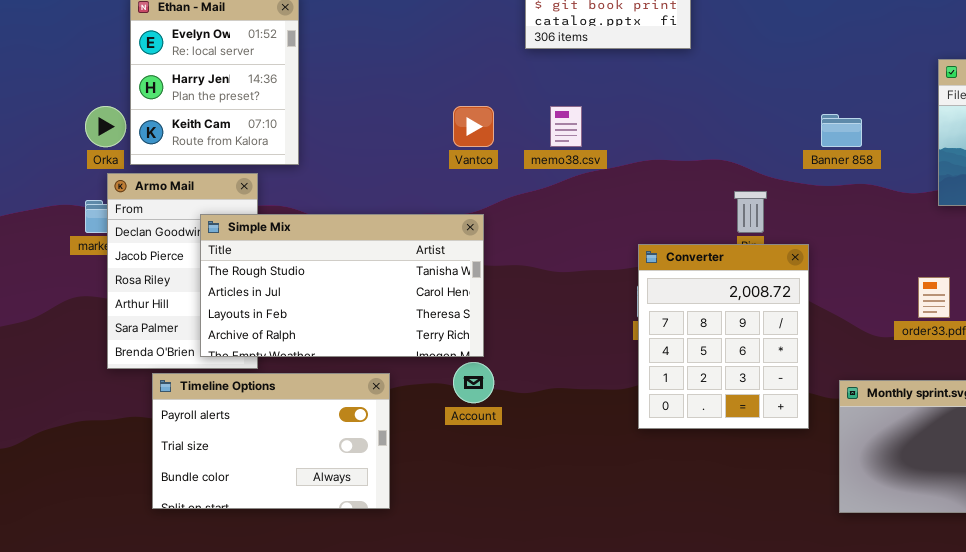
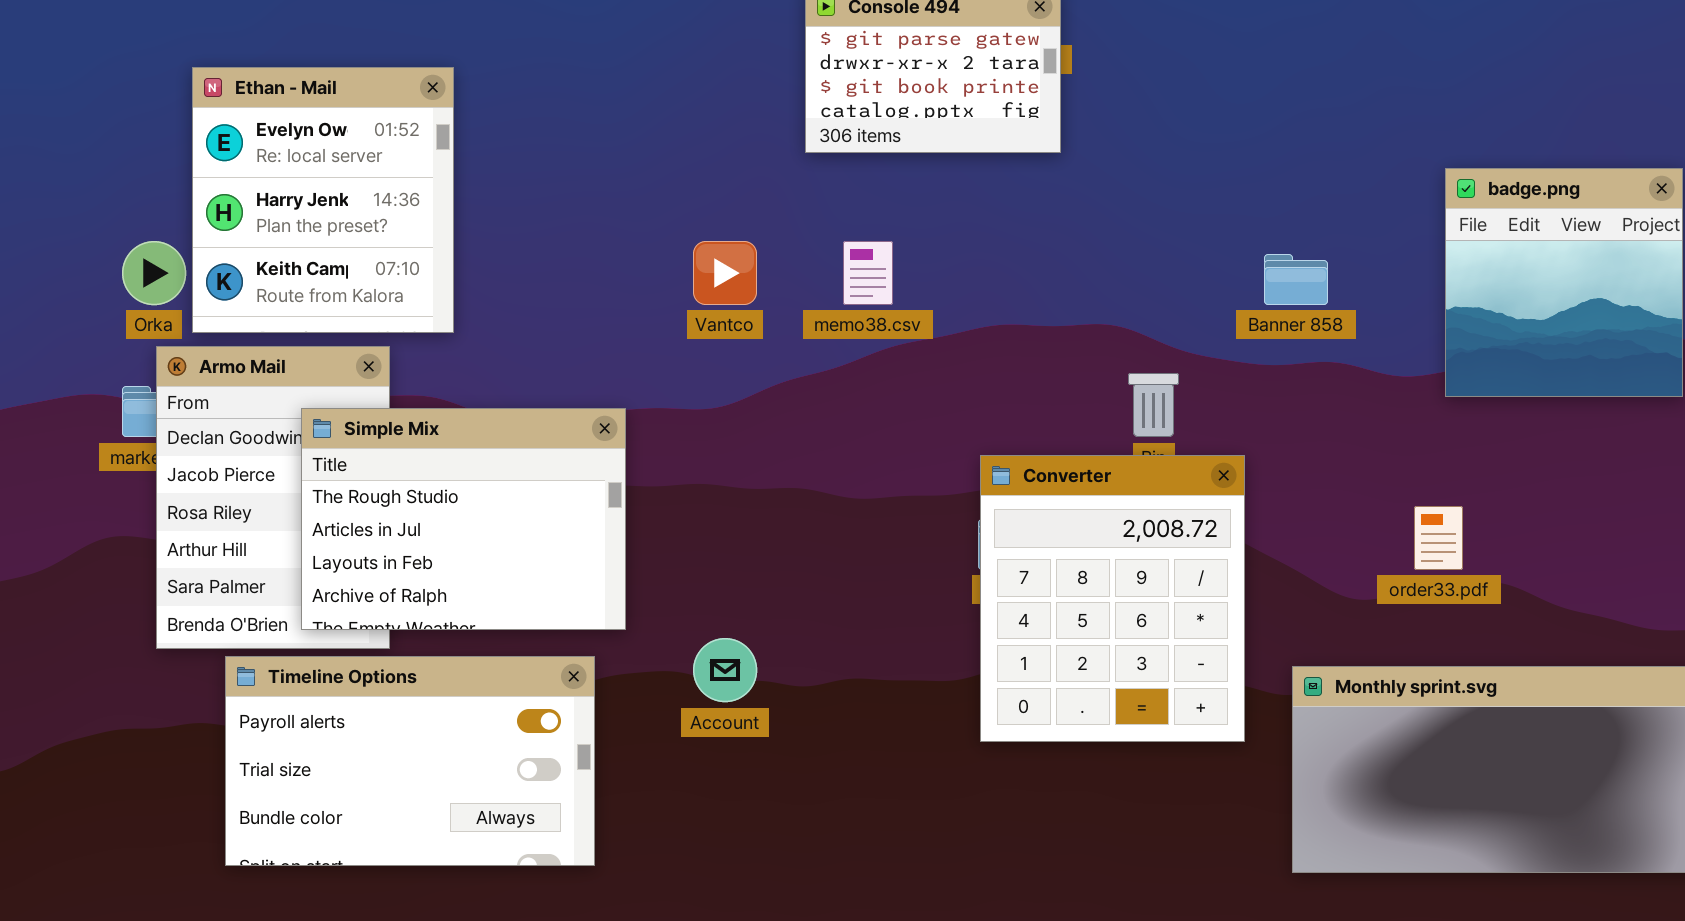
Simple Mix: [200,214,484,357] -> [301,408,626,630], resized

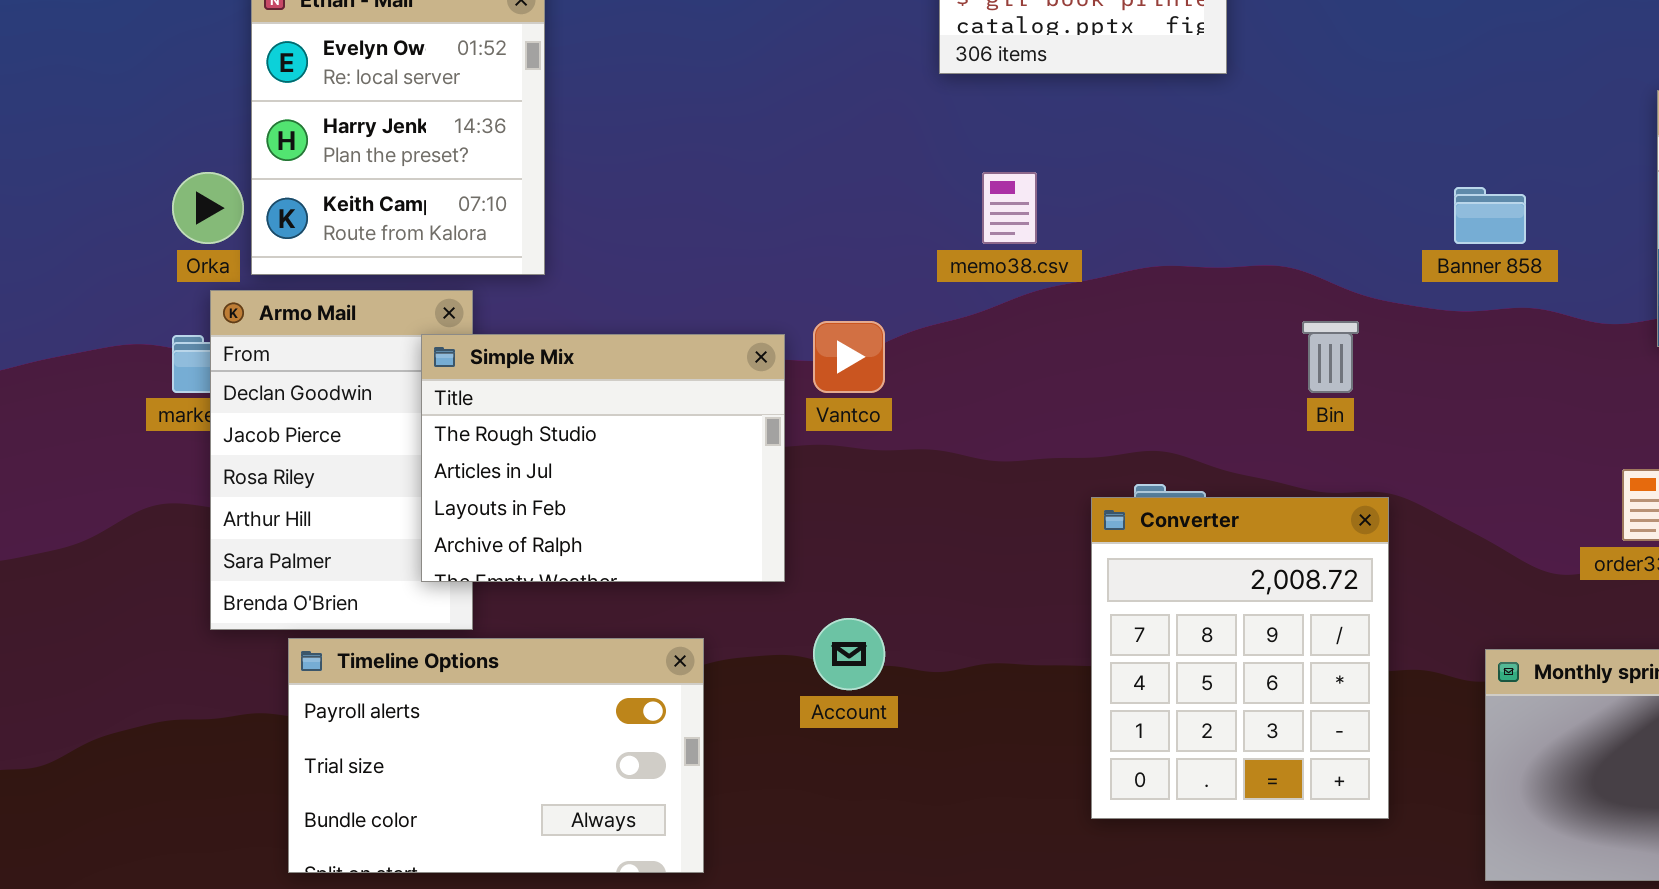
Vantco: [693,241,757,305] -> [813,321,885,393], moved
Simple Mix: [301,408,626,630] -> [421,334,785,582], moved
Converter: [980,455,1245,742] -> [1091,497,1389,819], moved

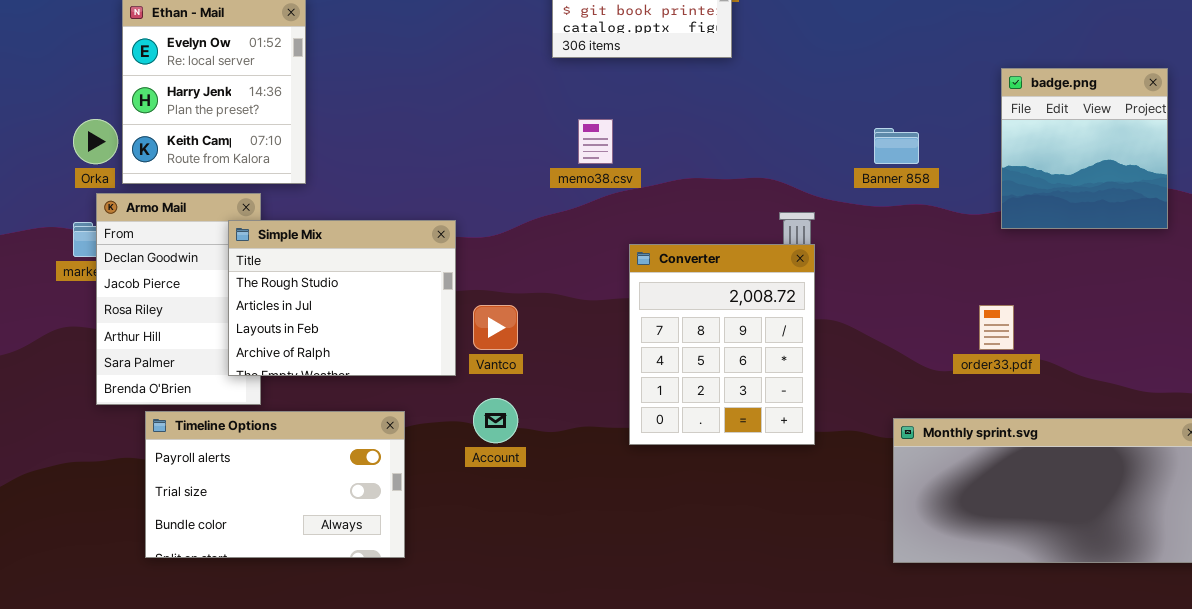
Vantco: [813,321,885,393] -> [473,305,518,350], moved
Converter: [1091,497,1389,819] -> [629,244,815,445], moved

